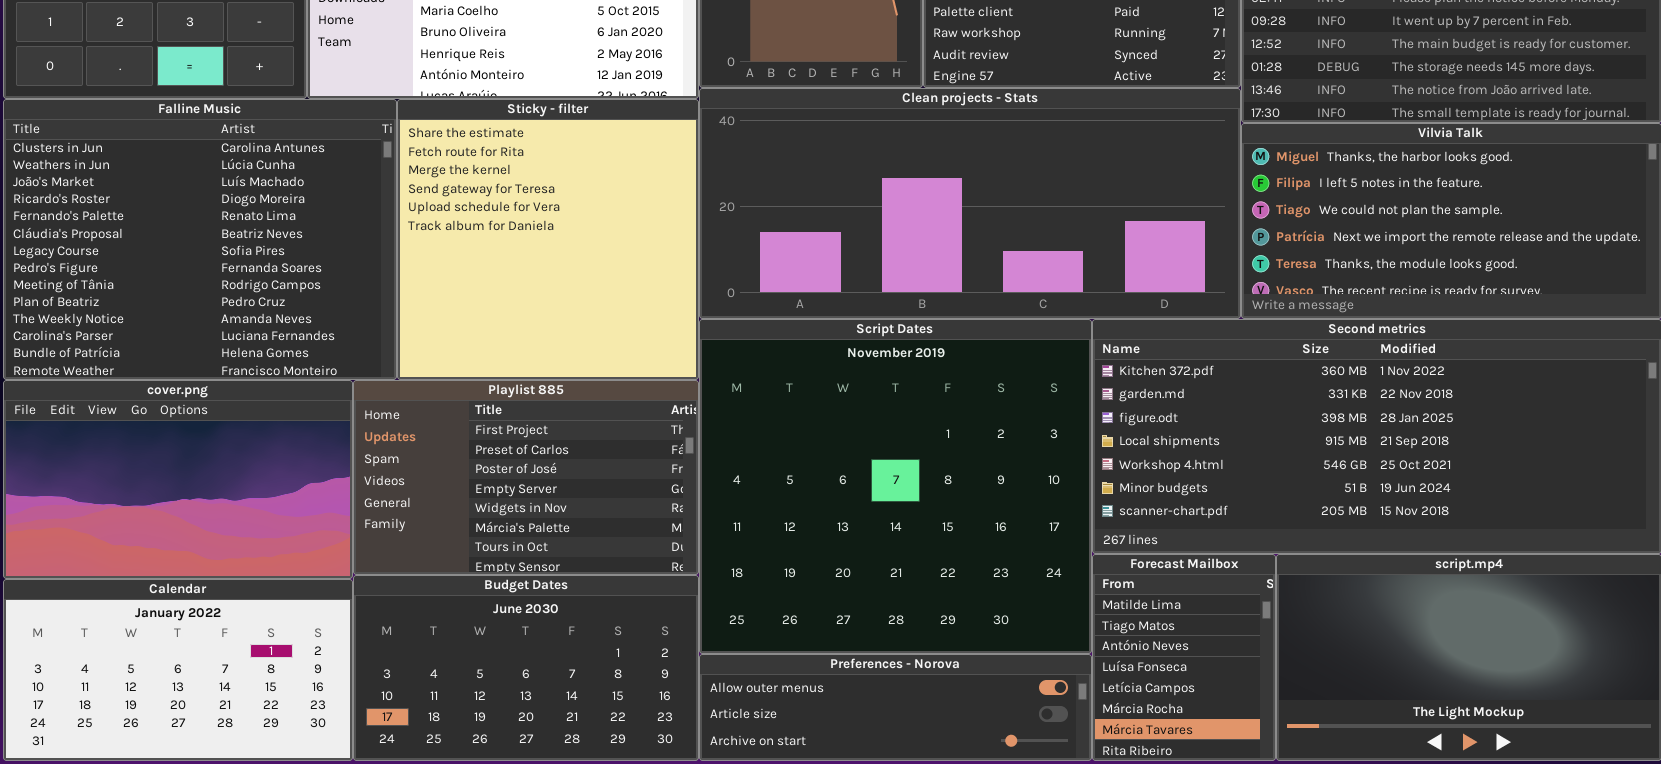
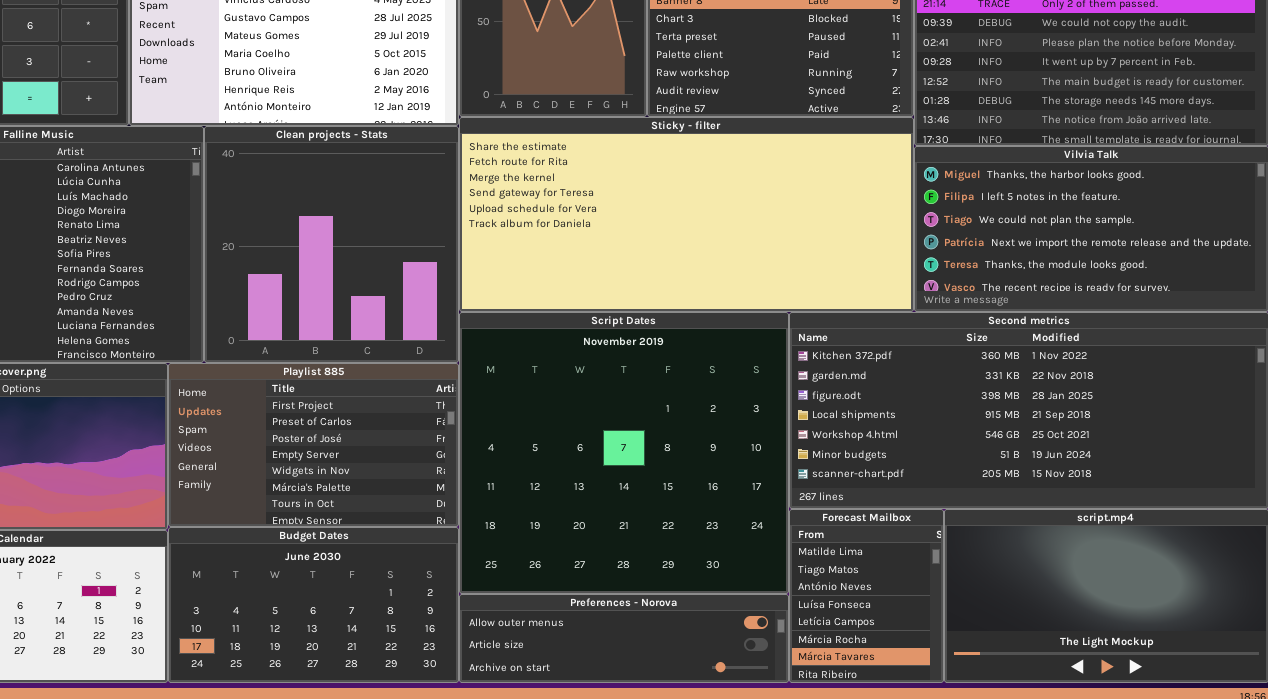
Clean projects - Stats: [699,88,1241,319] -> [204,126,459,363], moved, resized
Sticky - filter: [397,99,699,380] -> [459,117,914,312], moved, resized

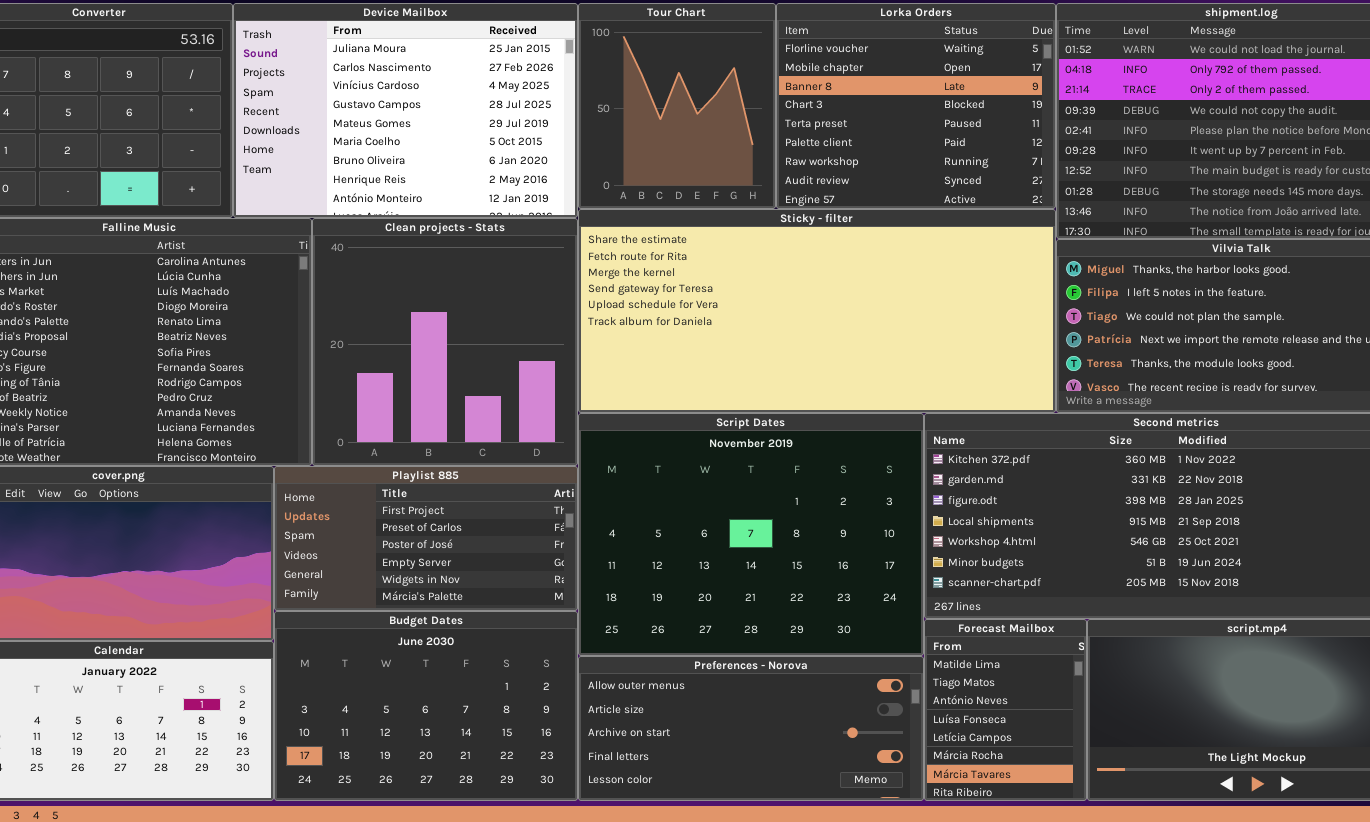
Script Dates: [459,312,789,594] -> [578,413,924,656], resized
Playlist 885: [168,363,459,527] -> [274,466,578,611], resized
Budget Dates: [168,527,459,683] -> [274,611,578,801], resized
Preferences - Norova: [459,594,789,683] -> [578,656,924,801], resized

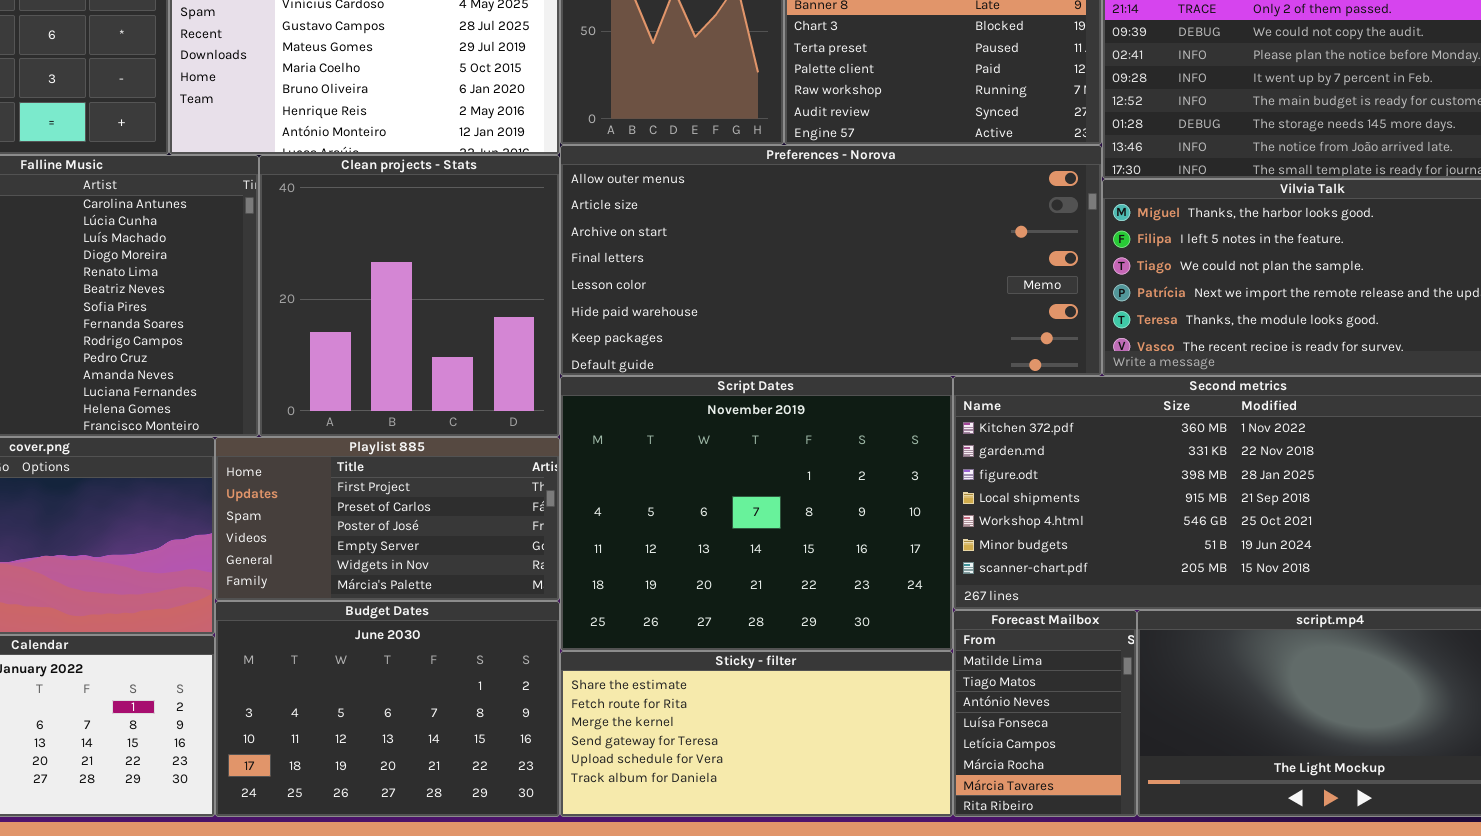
Sticky - filter: [578,209,1056,413] -> [560,651,953,817], moved, resized
Preferences - Norova: [578,656,924,801] -> [560,145,1102,376], moved, resized

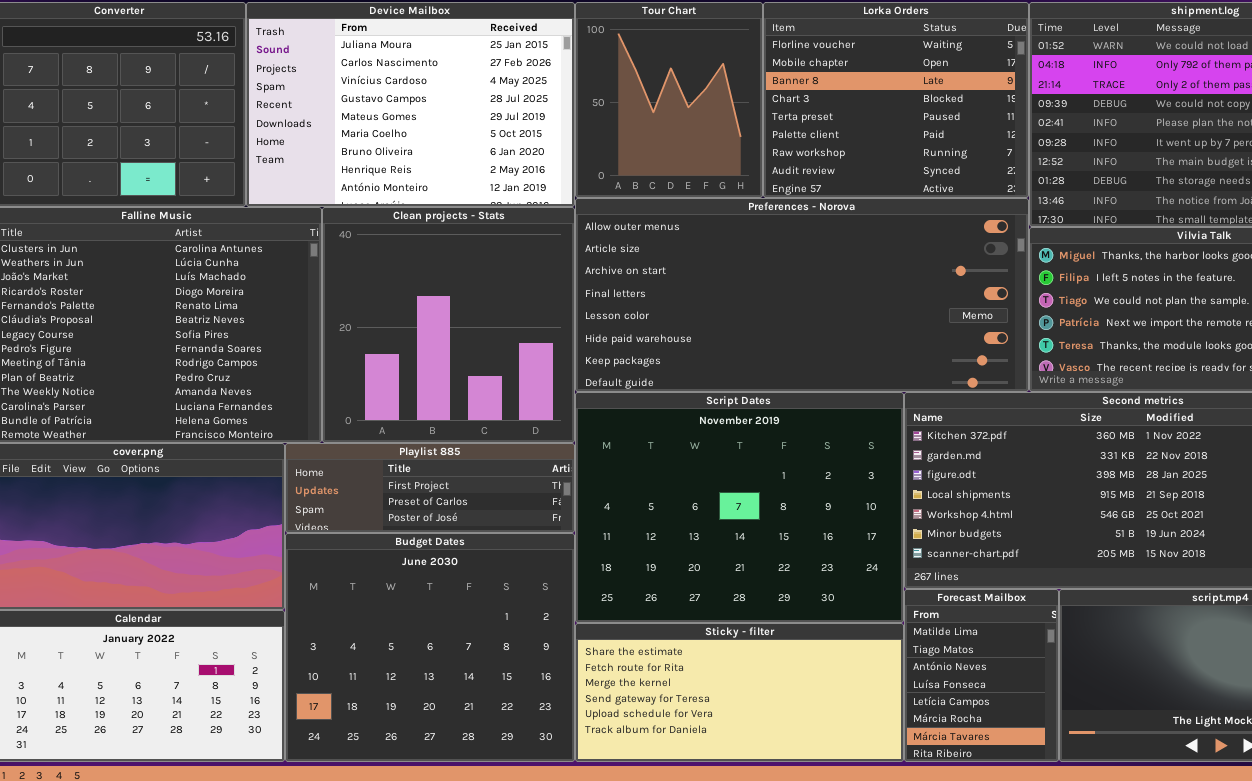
Playlist 885: [215,437,560,601] -> [285,443,575,533], resized
Budget Dates: [215,601,560,817] -> [285,533,575,762], resized

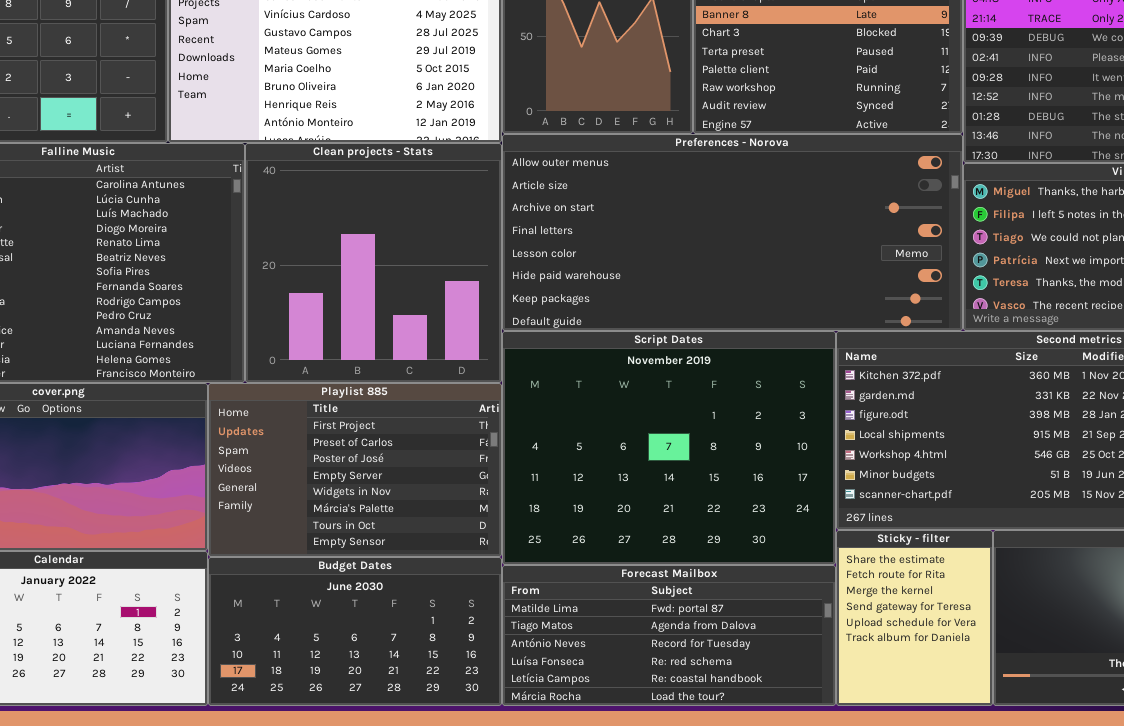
Playlist 885: [285,443,575,533] -> [208,383,502,557], resized
Budget Dates: [285,533,575,762] -> [208,557,502,706], resized
Forecast Mailbox: [904,589,1059,762] -> [502,565,836,706], moved, resized
Sticky - filter: [575,623,904,762] -> [836,530,993,706], moved, resized

